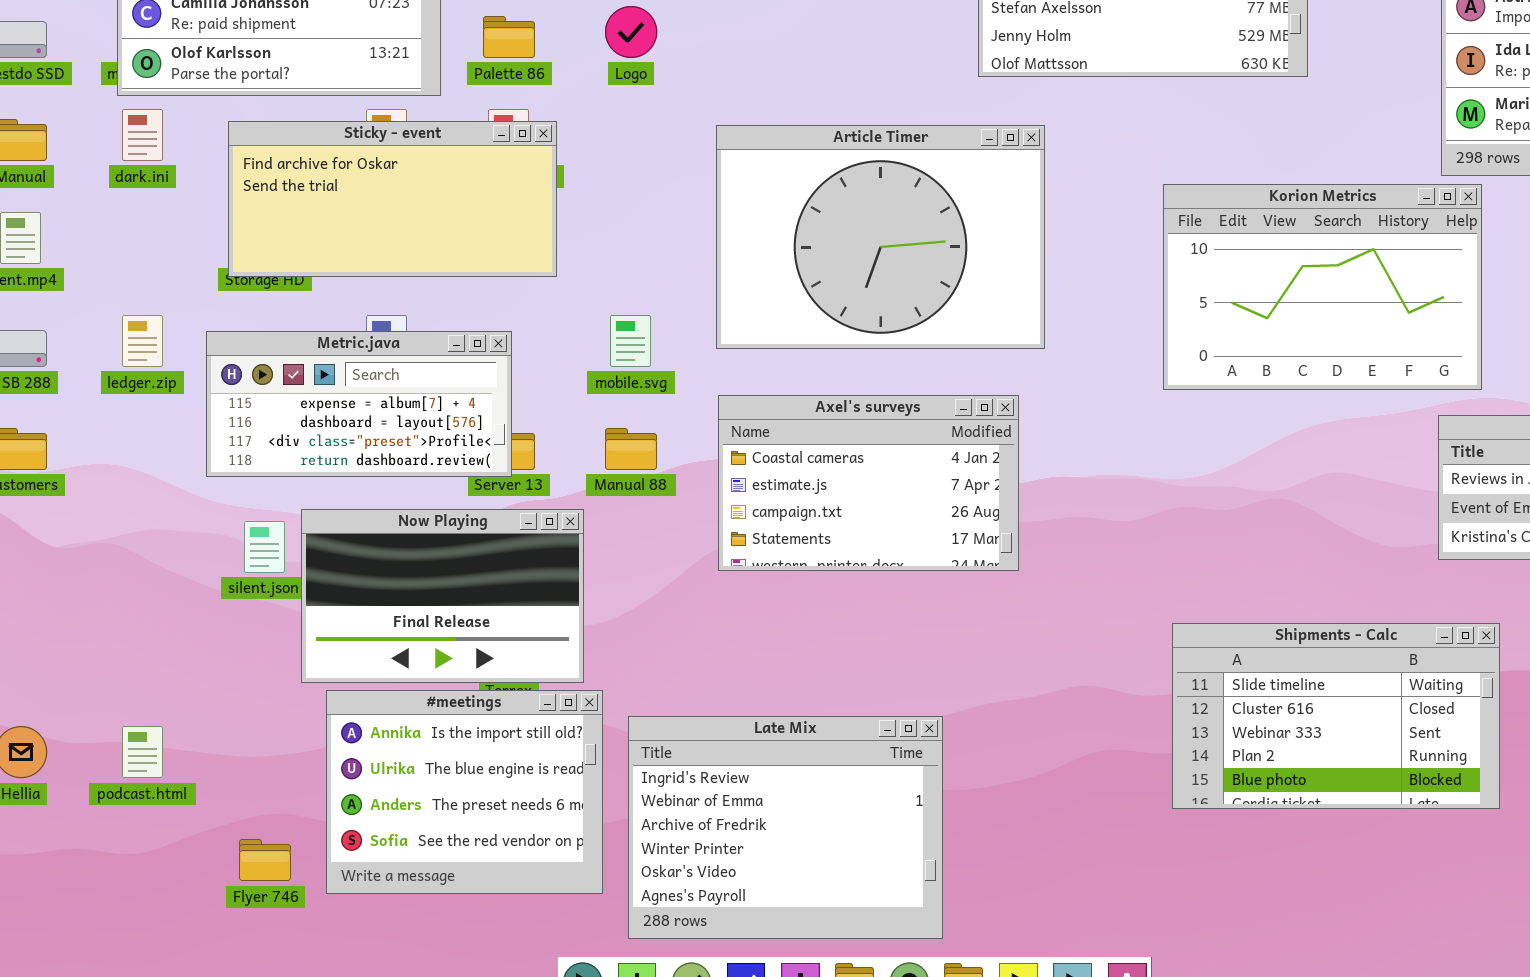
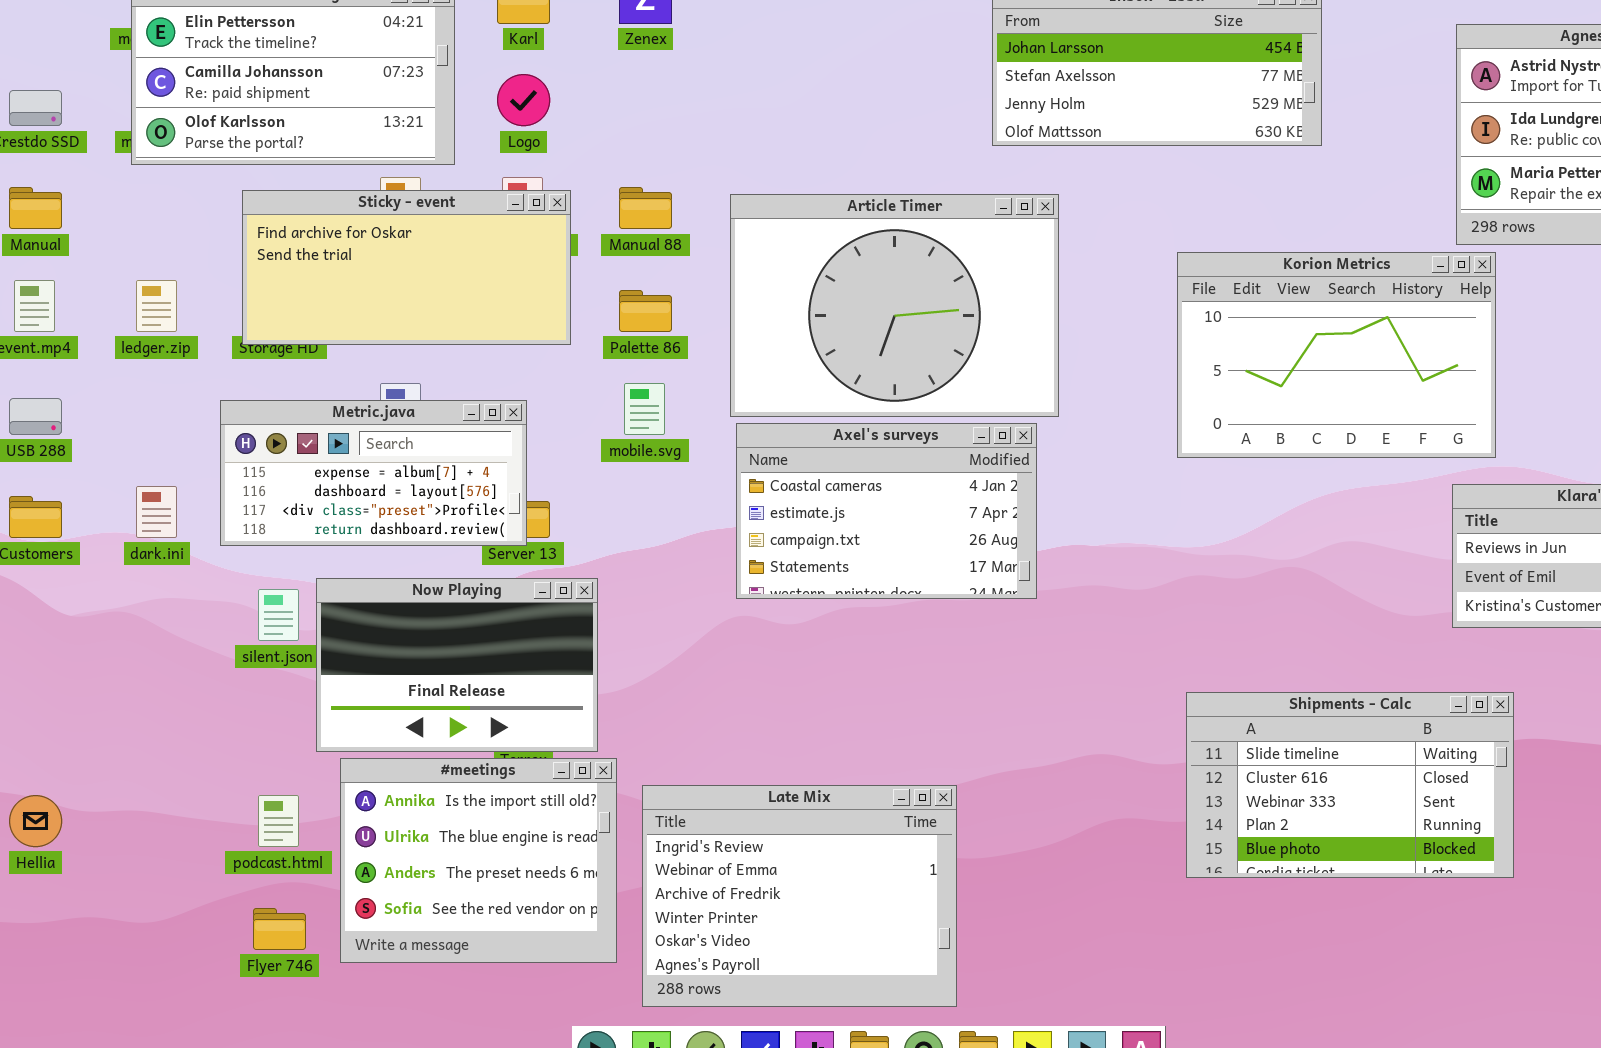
Logo: [605,6,657,58] -> [497,74,550,126], moved
Palette 86: [483,16,535,58] -> [619,290,672,332], moved
dark.ini: [122,109,163,161] -> [136,486,177,538], moved
ledger.zip: [122,315,163,367] -> [136,280,177,332], moved
Axel's surveys: [718,395,1019,571] -> [736,423,1037,599], moved
Manual 88: [605,428,657,470] -> [619,187,672,229], moved
podcast.html: [122,726,163,778] -> [258,795,299,847], moved

